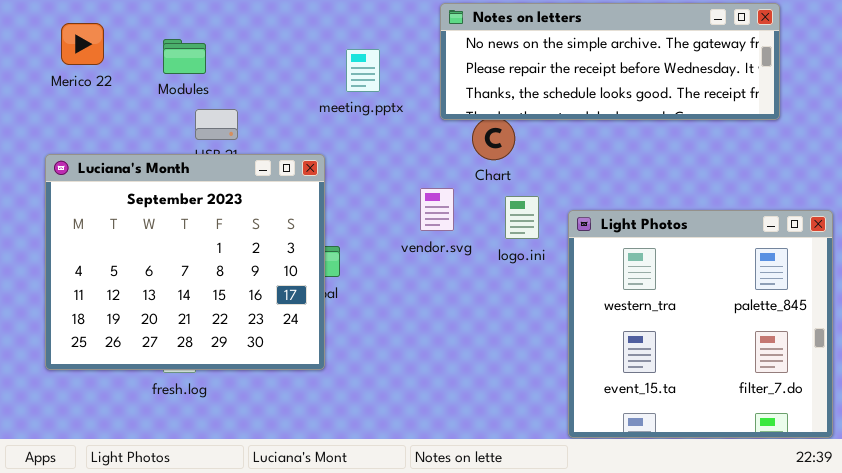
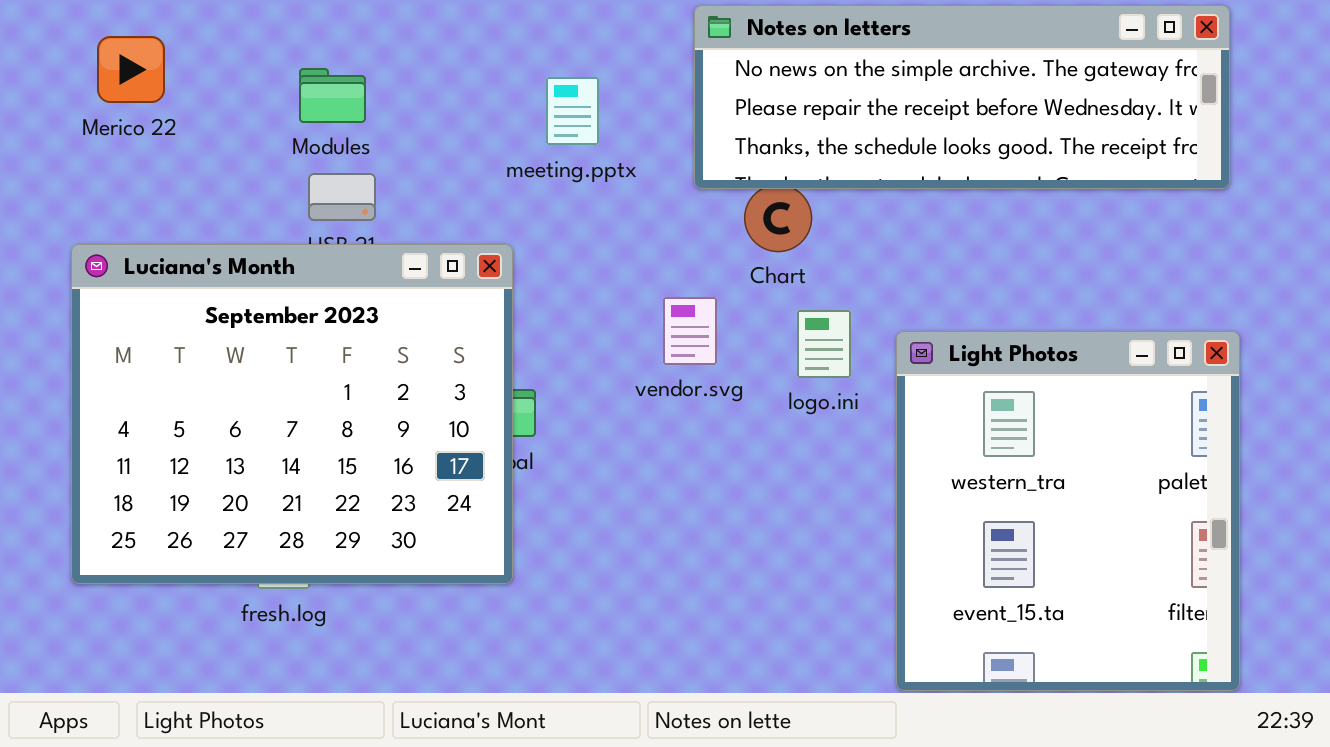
Modules: [163,39,206,74] -> [299,68,366,123], moved
Light Photos: [568,210,833,438] -> [896,331,1240,691], resized

